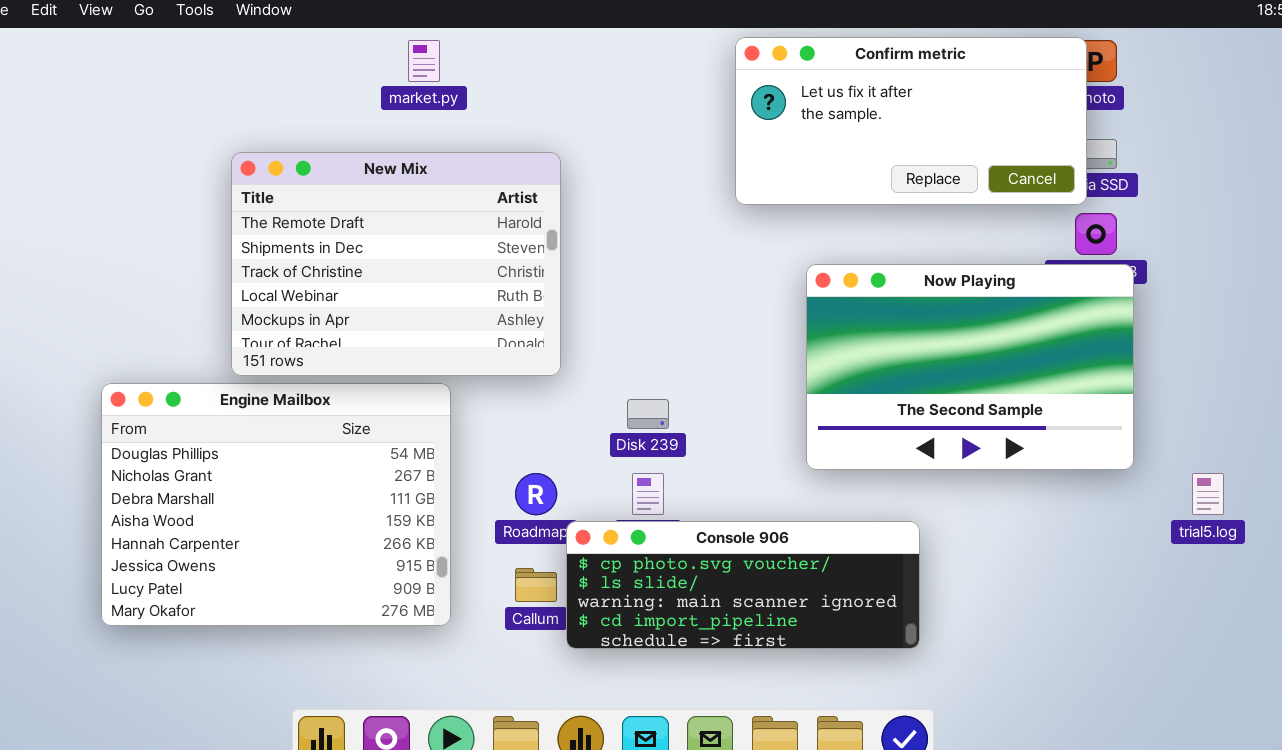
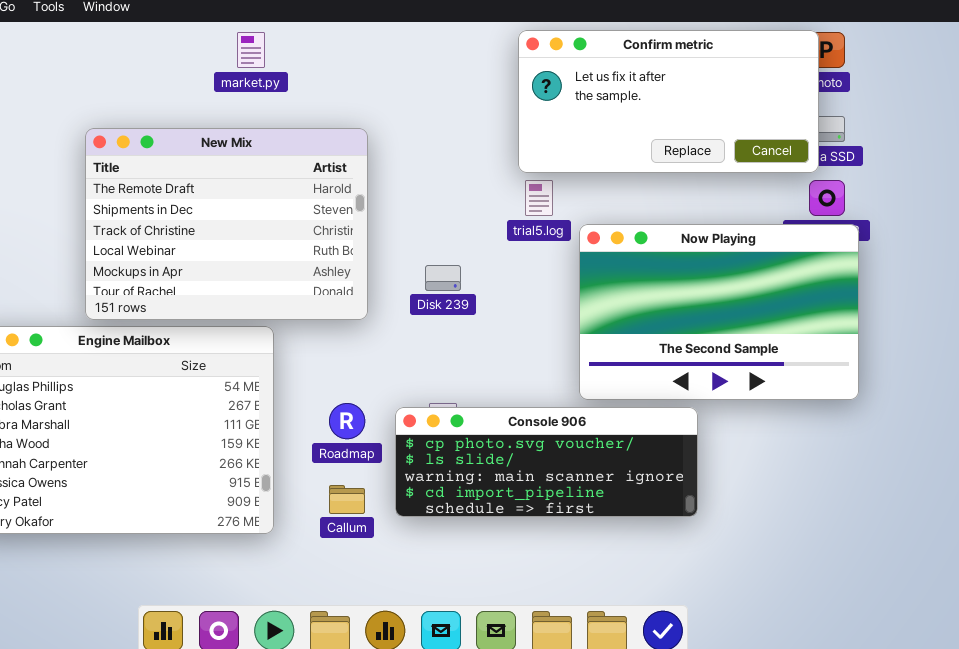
Disk 239: [627,399,669,429] -> [425,265,461,291], moved
trial5.log: [1192,473,1224,515] -> [525,180,553,216], moved
Console 906: [566,521,920,649] -> [395,407,698,517], moved

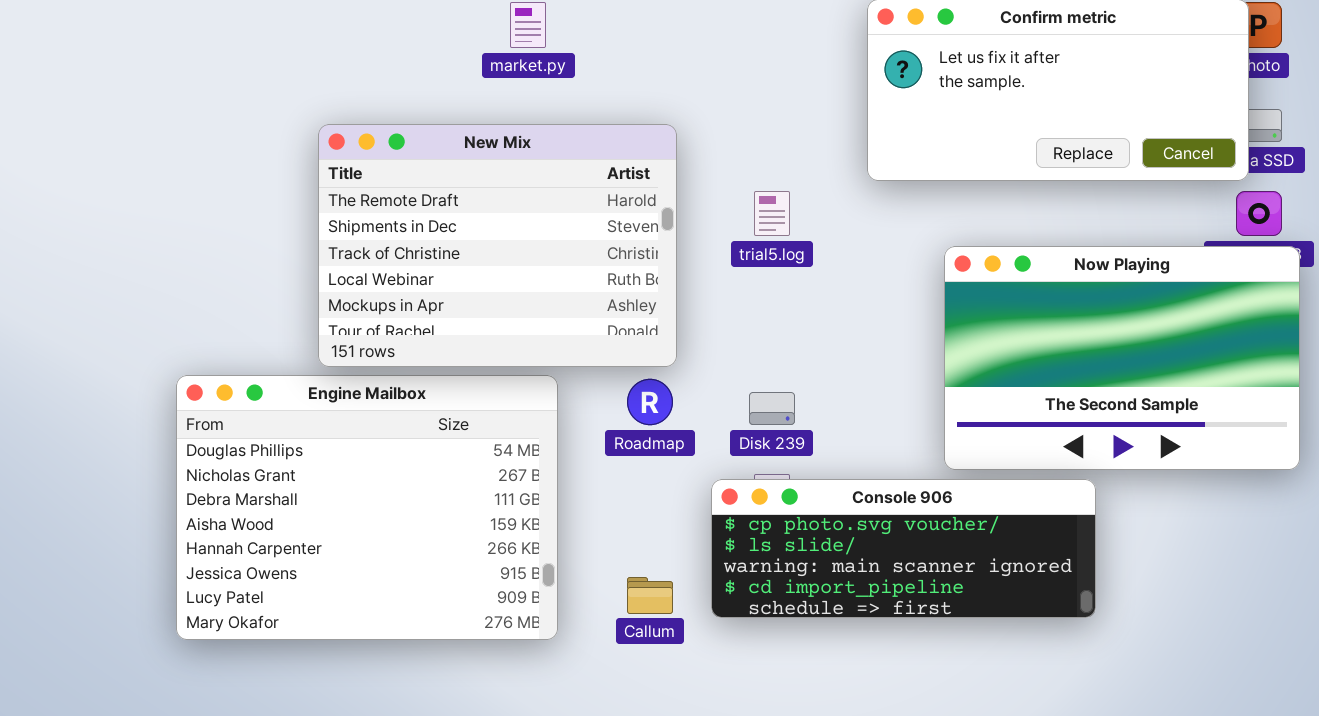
trial5.log: [525,180,553,216] -> [754,191,790,236], moved
Disk 239: [425,265,461,291] -> [749,392,795,425], moved
Roadmap: [329,403,365,439] -> [627,379,673,425], moved

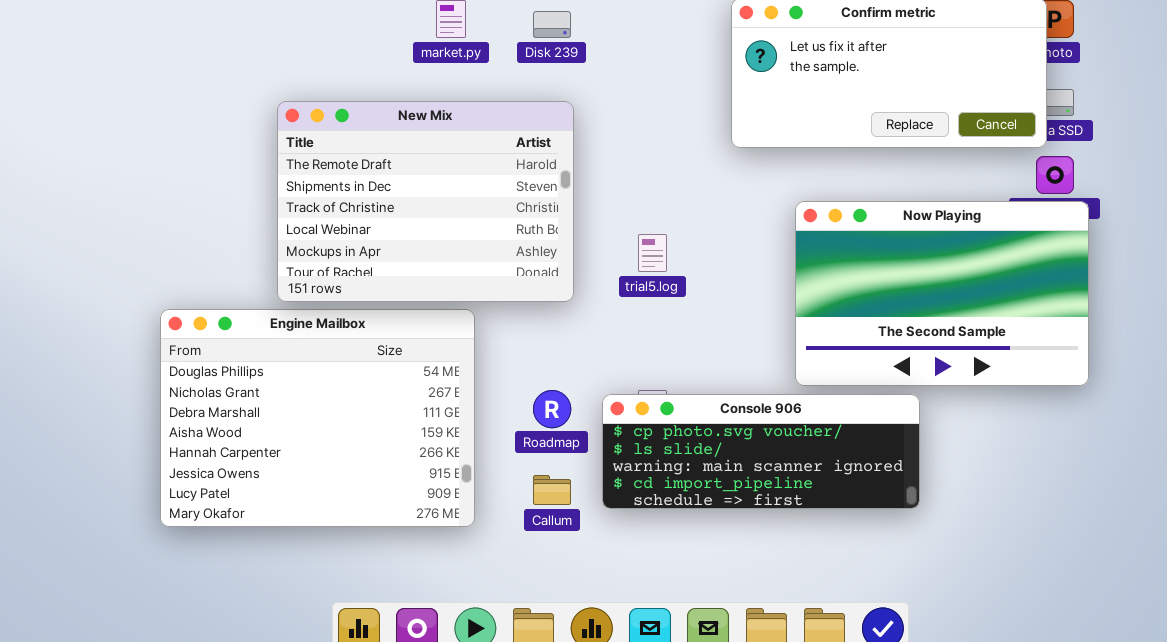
trial5.log: [754,191,790,236] -> [638,234,667,272], moved
Roadmap: [627,379,673,425] -> [533,390,571,428], moved
Disk 239: [749,392,795,425] -> [533,11,571,38], moved

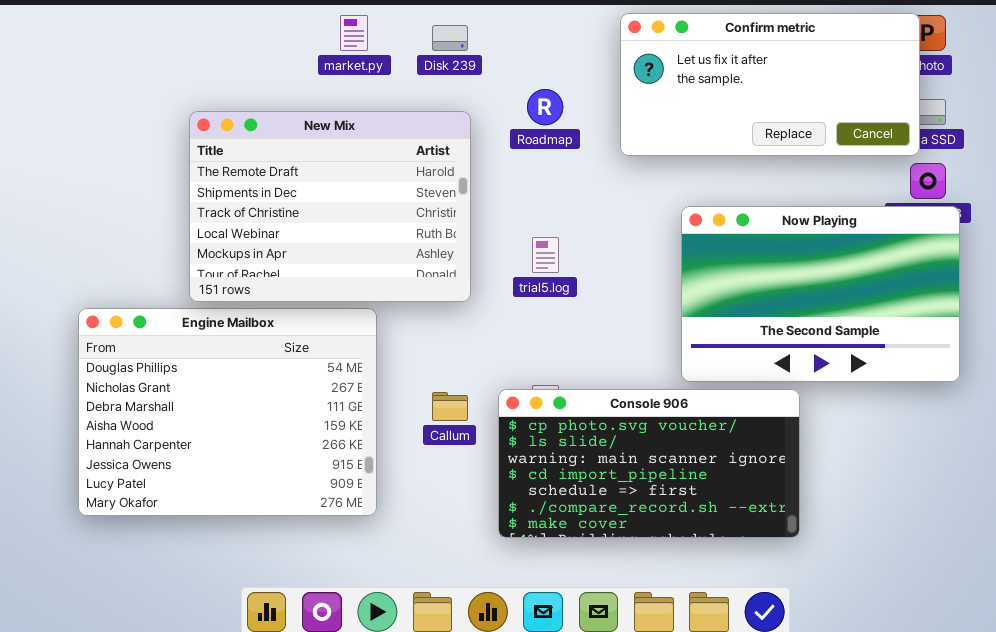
Roadmap: [533,390,571,428] -> [527,89,563,125], moved
Console 906: [602,394,920,509] -> [498,389,800,538], resized
Callum: [533,475,571,505] -> [432,392,468,421], moved

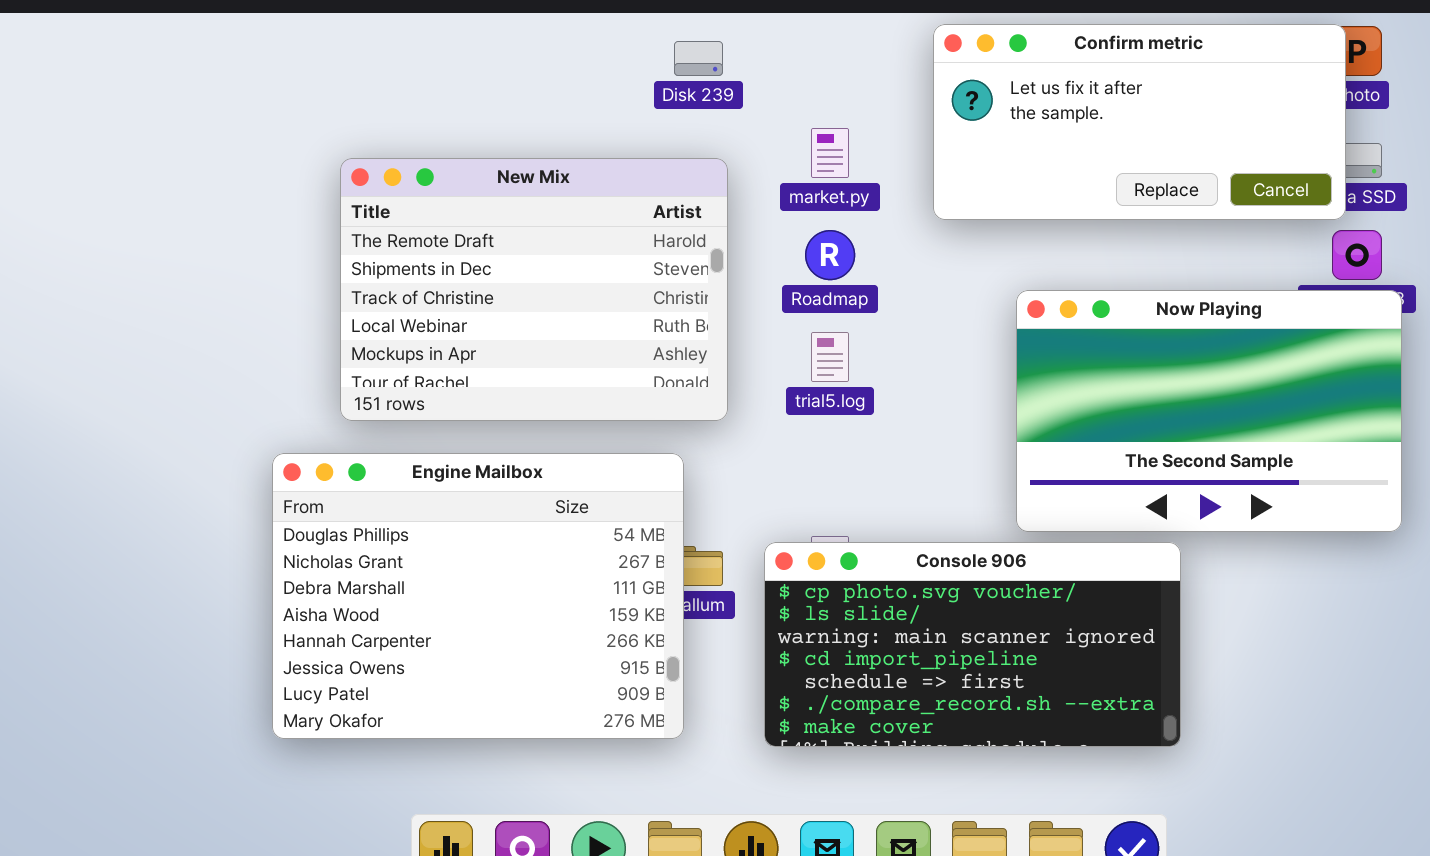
market.py: [340,15,368,51] -> [811,128,849,178], moved
Roadmap: [527,89,563,125] -> [805,230,855,280], moved
Engine Mailbox: [78,308,377,516] -> [272,453,684,739], moved

